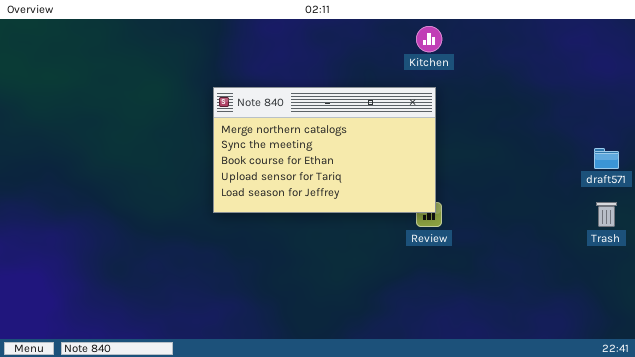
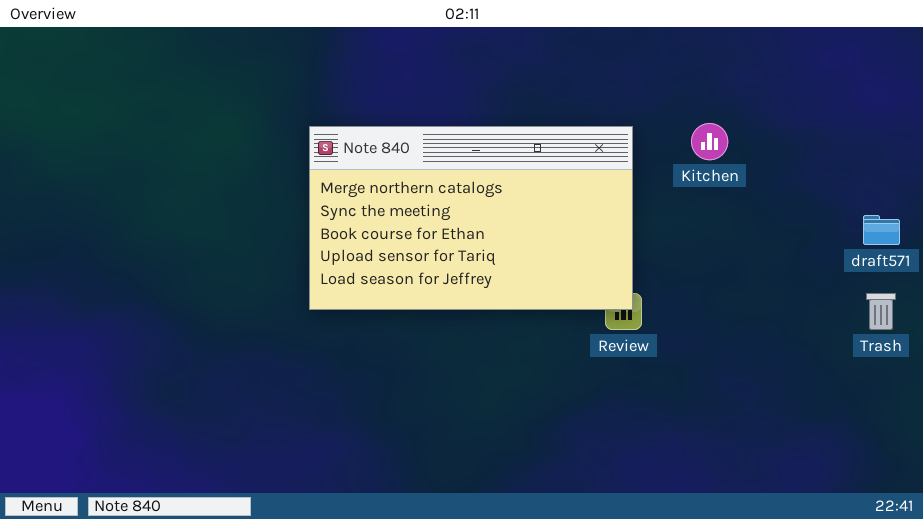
Kitchen: [416,26,442,52] -> [691,123,728,160], moved

